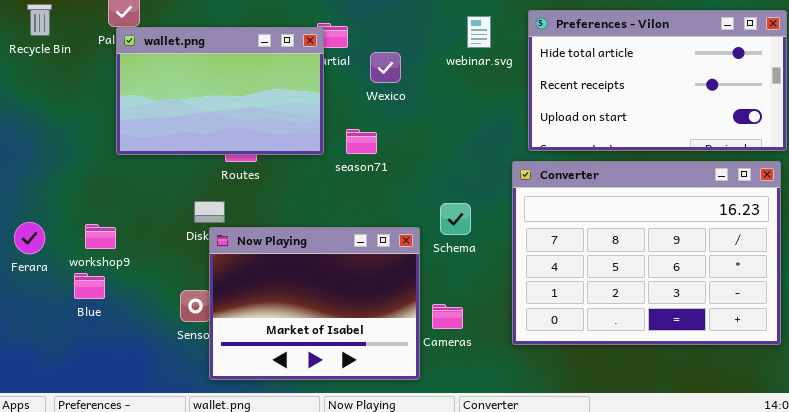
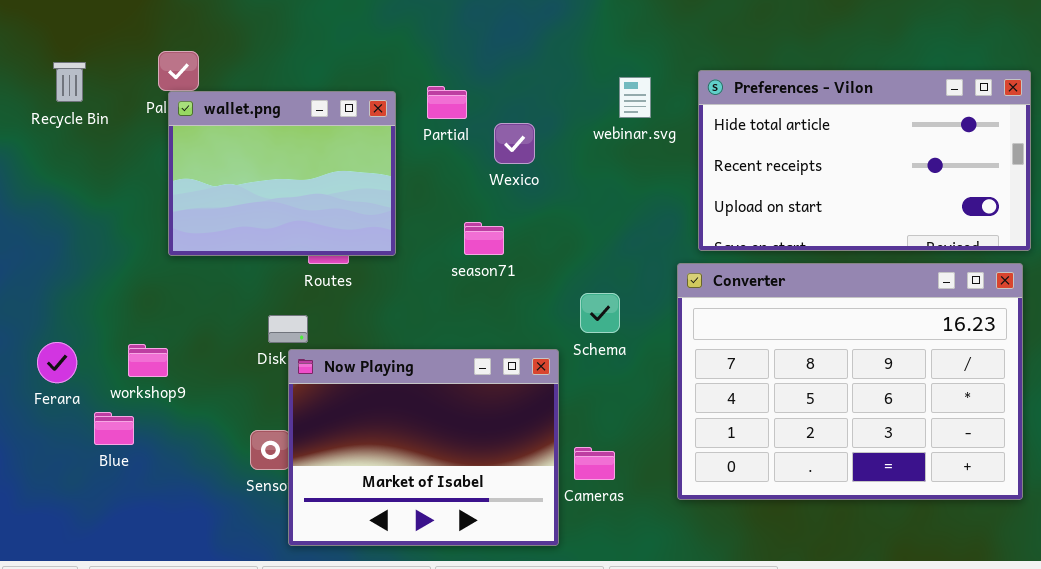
wallet.png: [116,27,324,155] -> [168,91,396,256], resized
Schema: [440,203,471,235] -> [580,293,620,333], moved
Blue: [74,273,105,299] -> [94,412,134,445], moved

